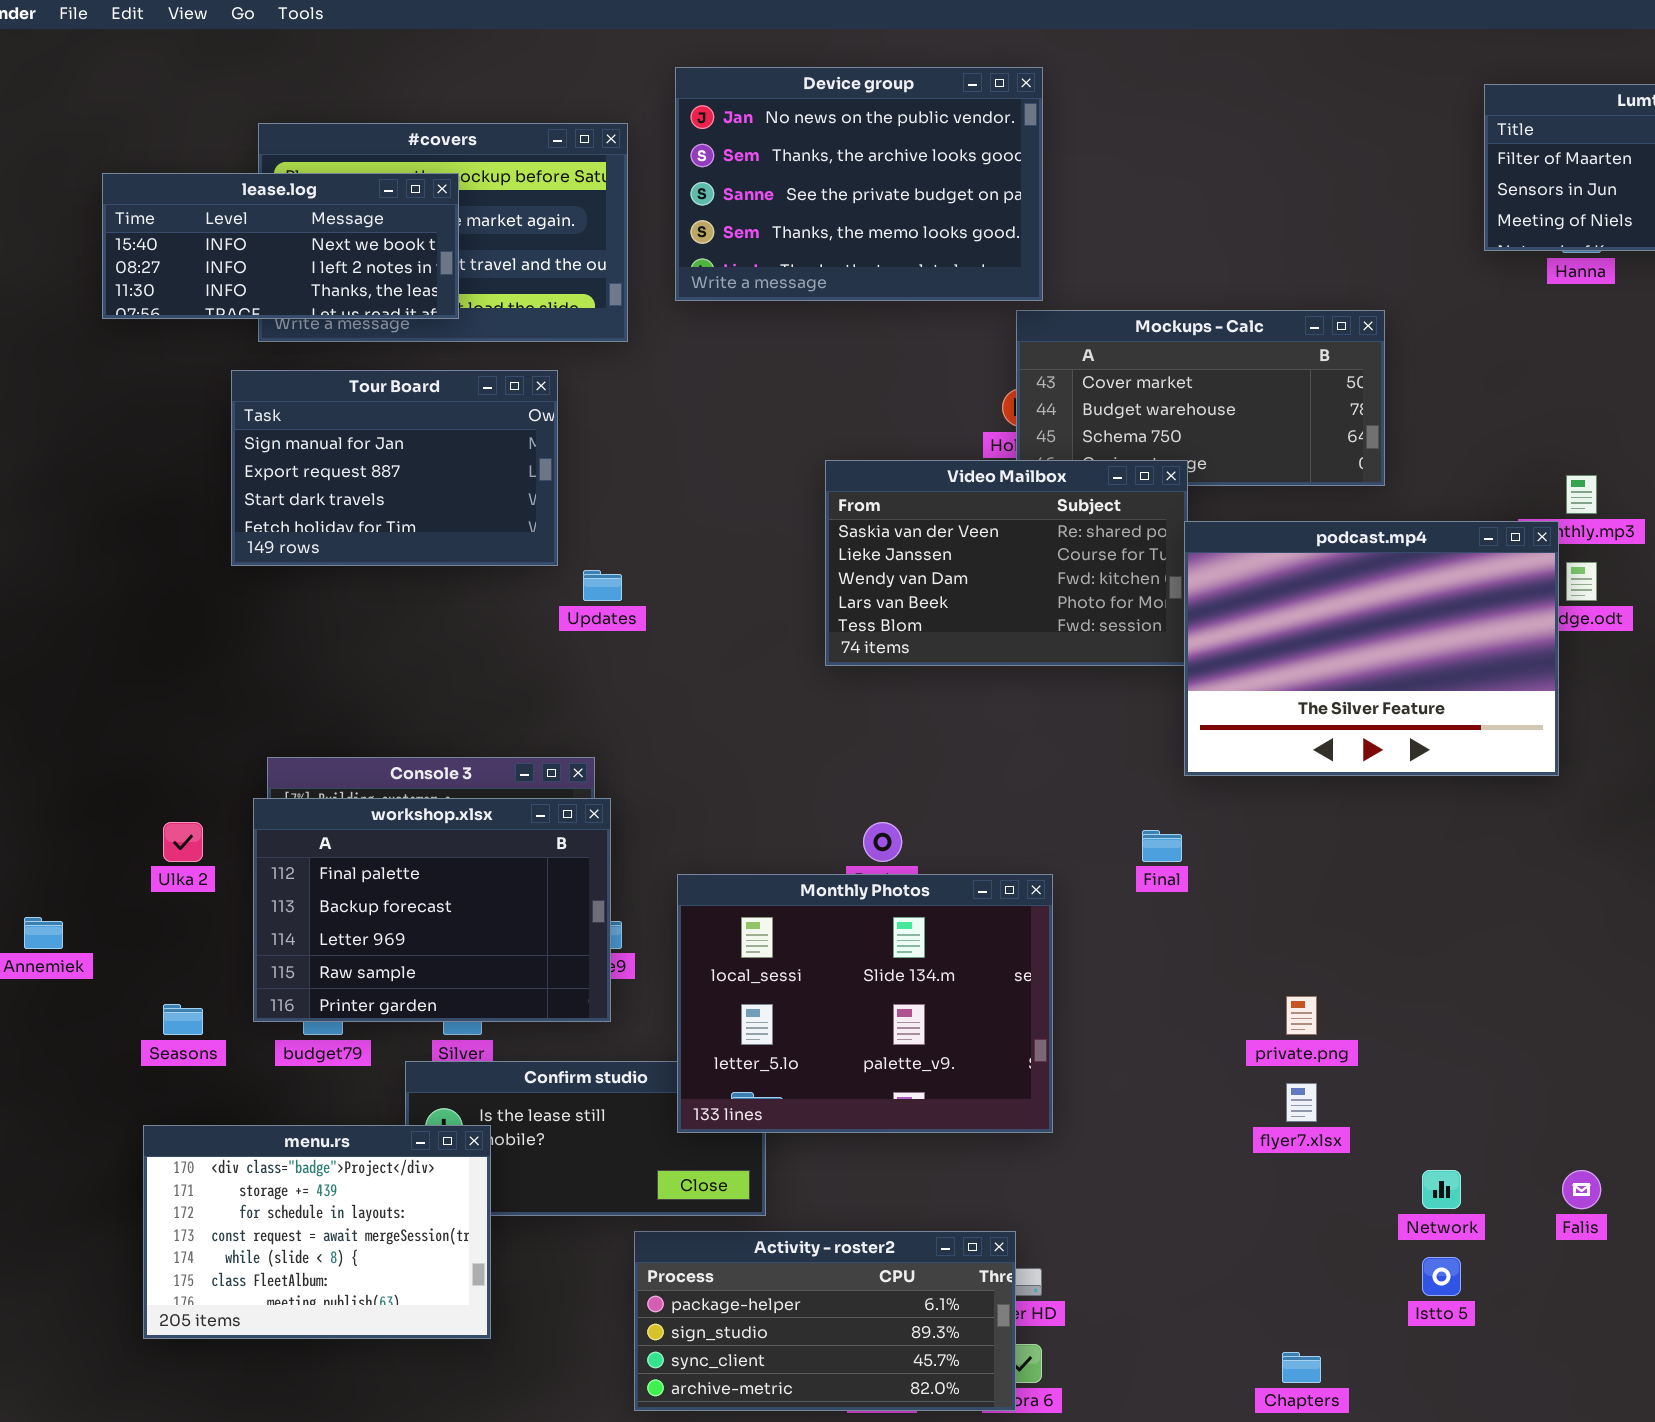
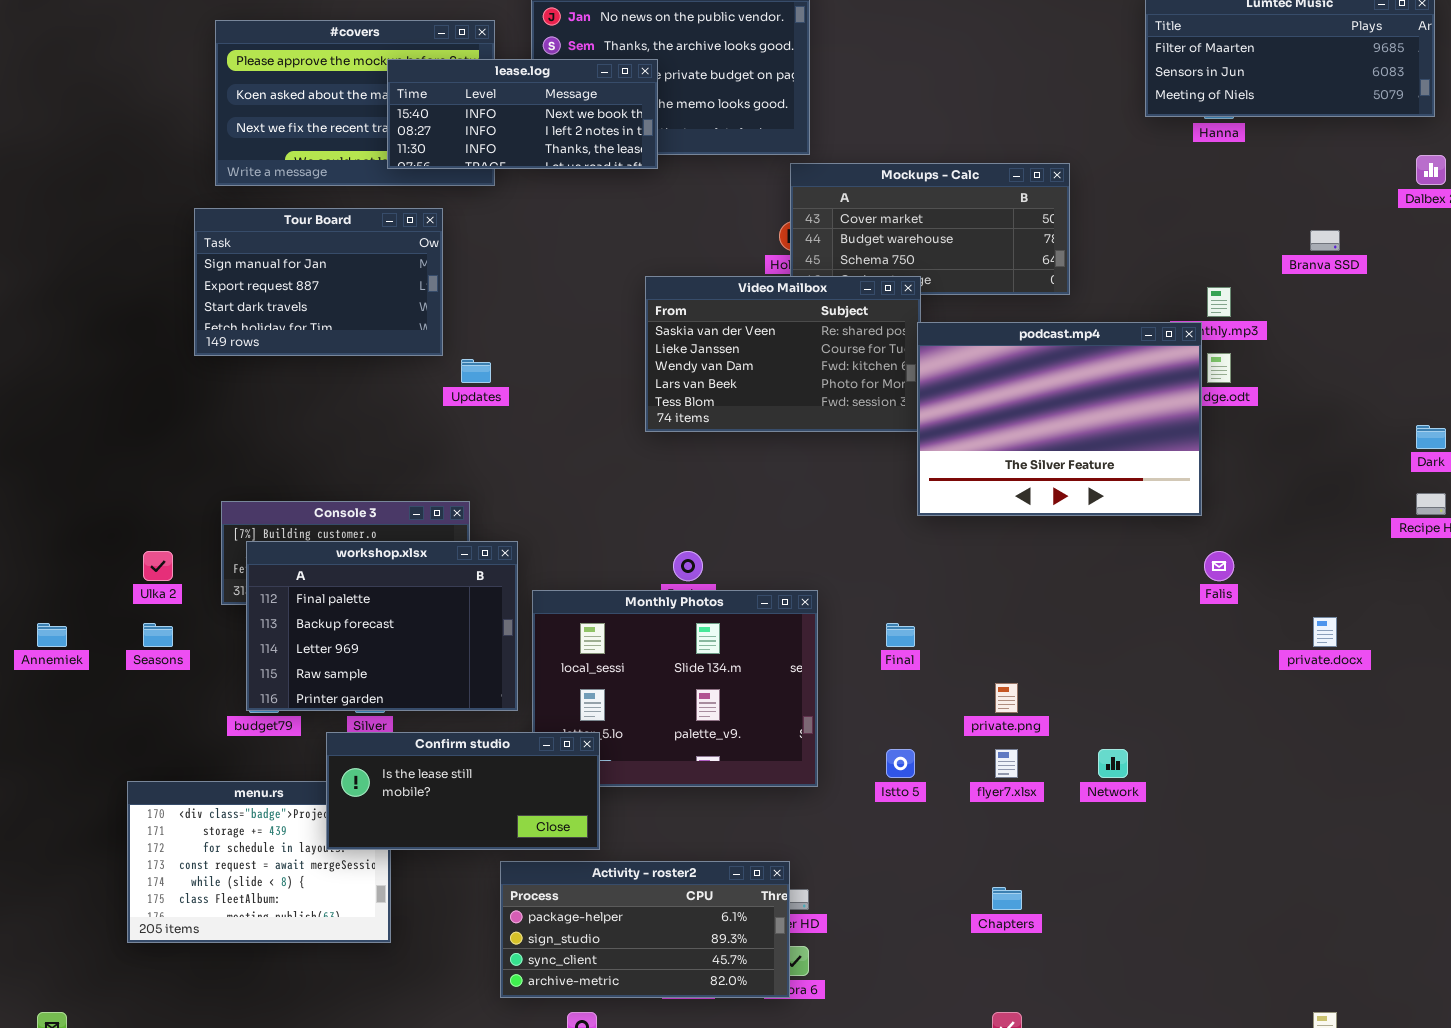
lease.log: [102,173,459,319] -> [387,59,658,169], moved
workshop.xlsx: [253,798,611,1022] -> [246,541,518,711], moved
Final: [1142,830,1182,862] -> [886,623,915,647], moved
Seasons: [163,1004,203,1035] -> [143,623,173,647], moved
Confirm studio: [405,1061,766,1216] -> [326,732,600,850], raised
Network: [1422,1170,1461,1209] -> [1098,749,1128,778], moved
Falis: [1562,1170,1601,1209] -> [1204,551,1234,581], moved
Istto 5: [1422,1257,1461,1296] -> [886,749,915,778], moved
Chapters: [1282,1352,1321,1383] -> [992,887,1022,910], moved

